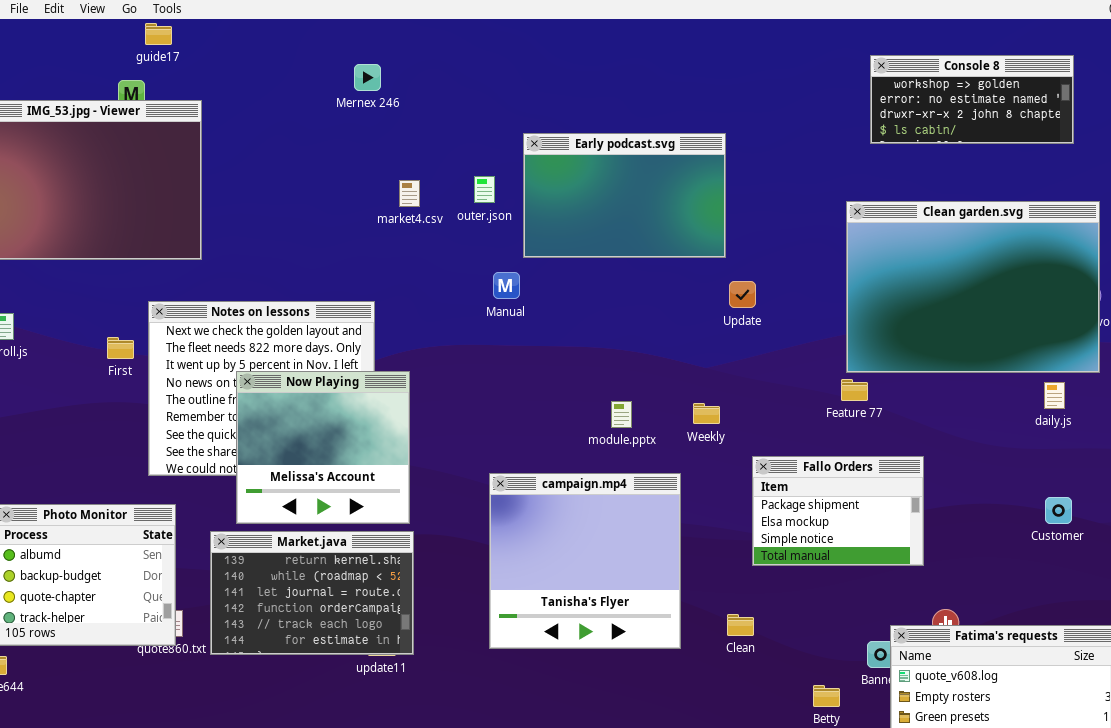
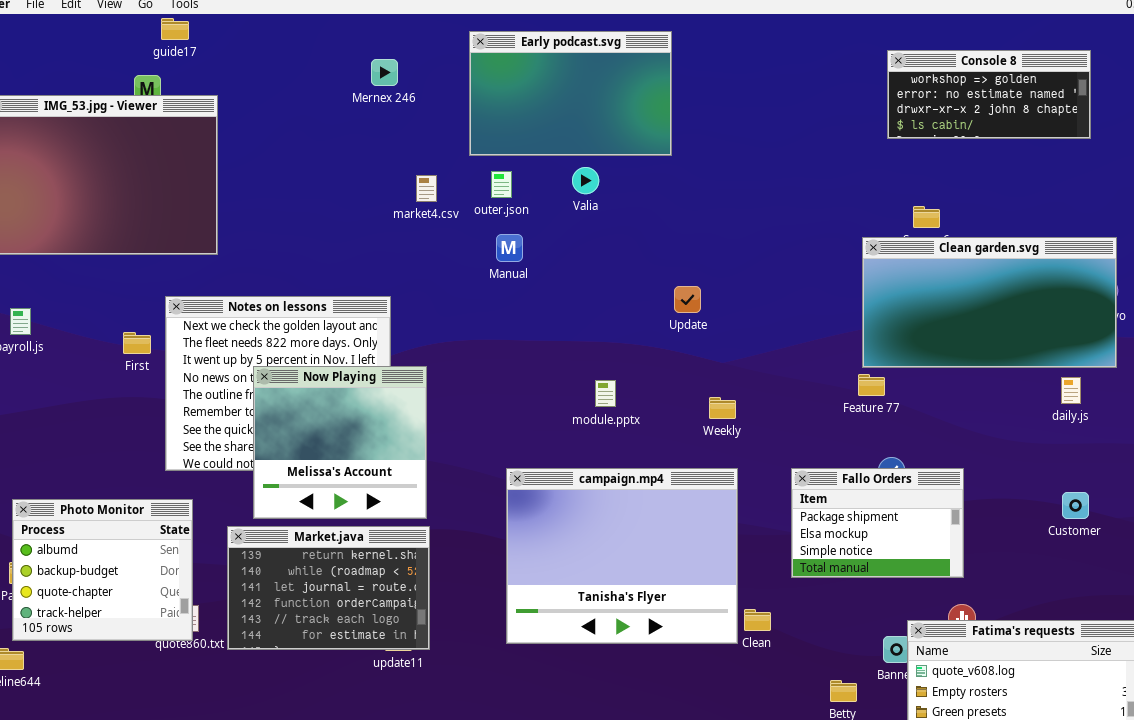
Early podcast.svg: [523,133,726,258] -> [469,31,672,156], moved
Clean garden.svg: [846,201,1100,373] -> [862,237,1117,368], resized
Manual: [493,272,520,299] -> [496,234,523,262], moved
Update: [729,281,756,308] -> [674,286,701,313], moved
module.pptx: [611,401,632,428] -> [595,380,616,407], moved
Fallo Orders: [752,456,924,566] -> [791,468,964,578], moved
campaign.mp4: [489,473,681,649] -> [506,468,738,644], resized

